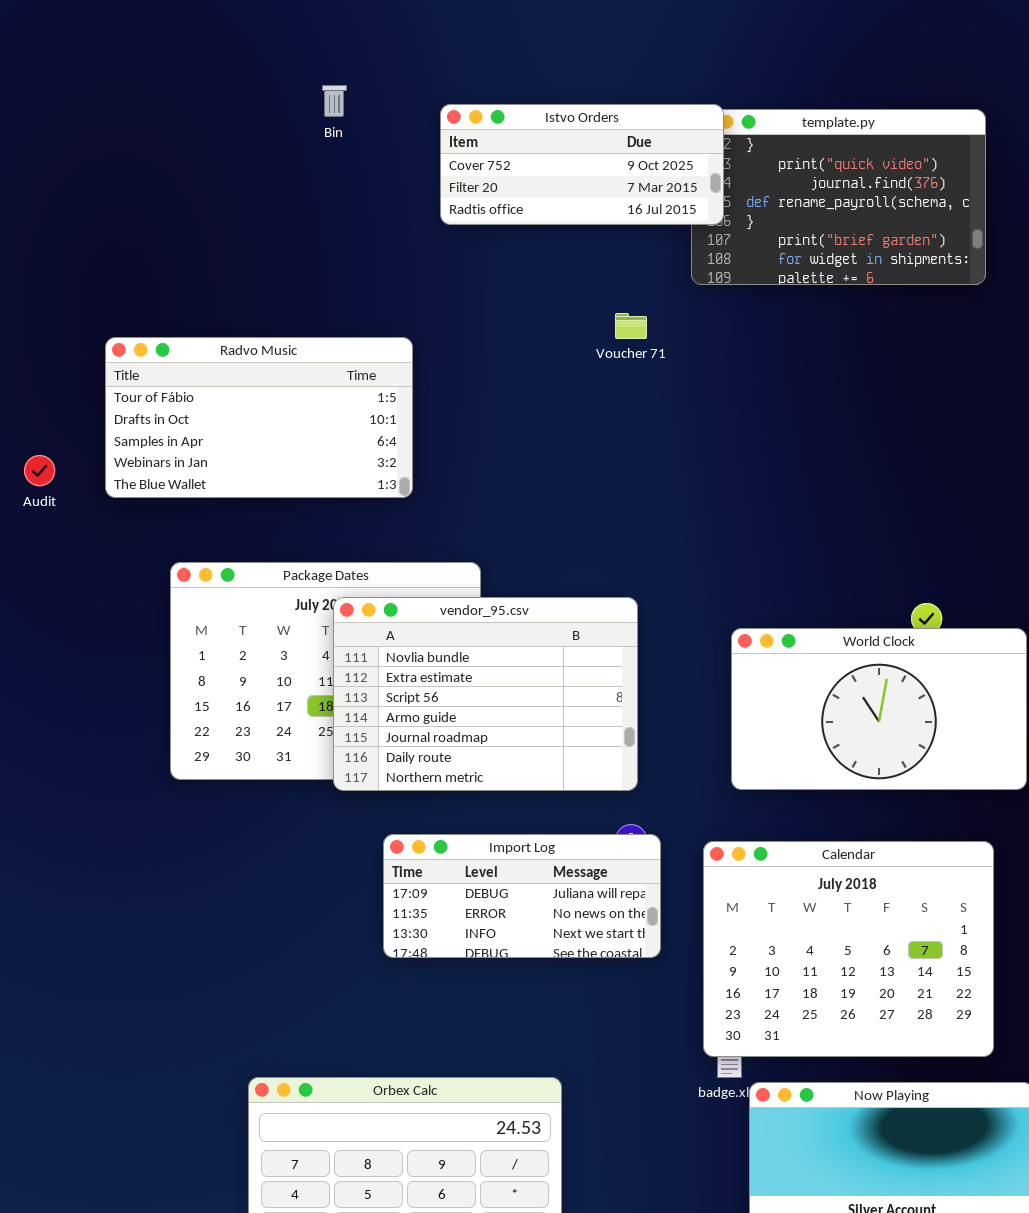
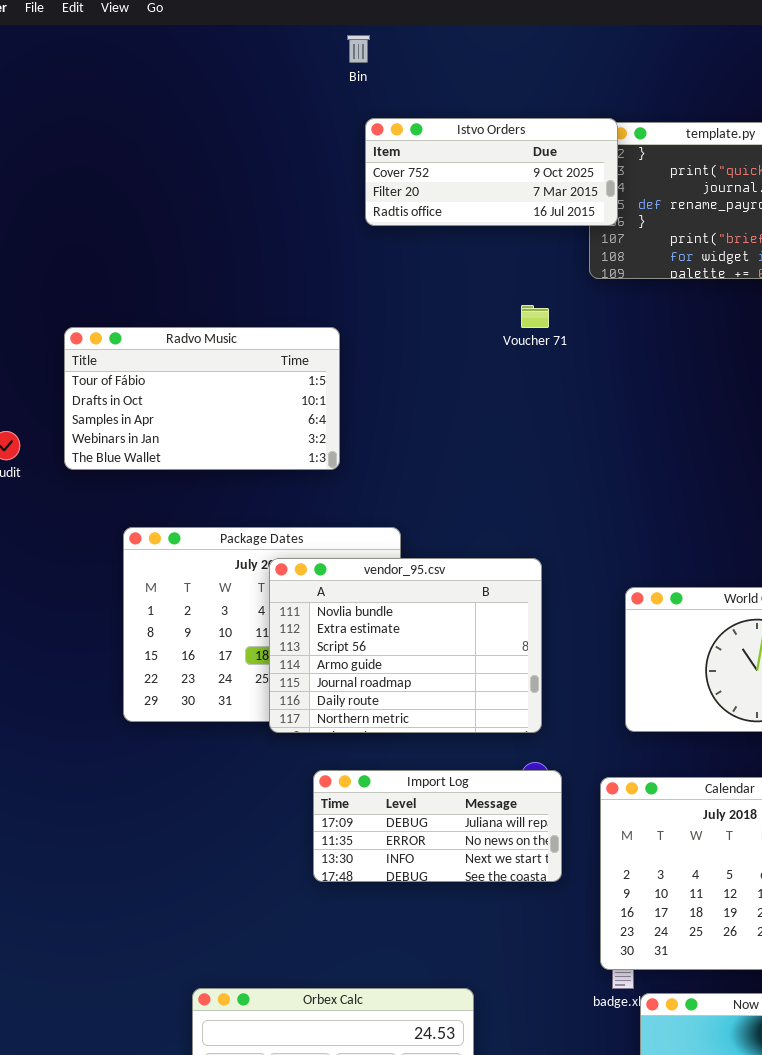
Bin: [322,85,347,117] -> [347,35,370,63], moved

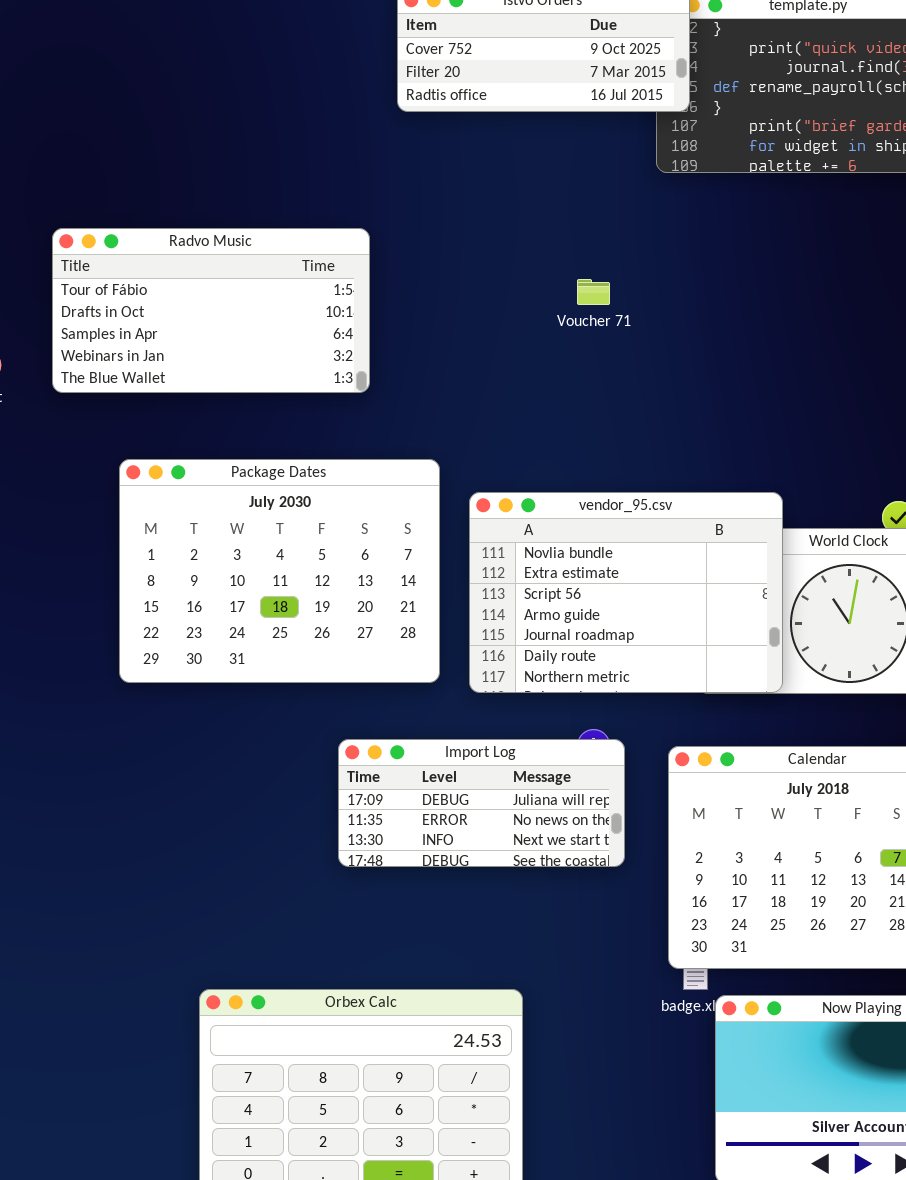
Voucher 71: [521,305,549,328] -> [577,279,610,305], moved
vendor_95.csv: [269,558,542,733] -> [469,492,783,693], moved

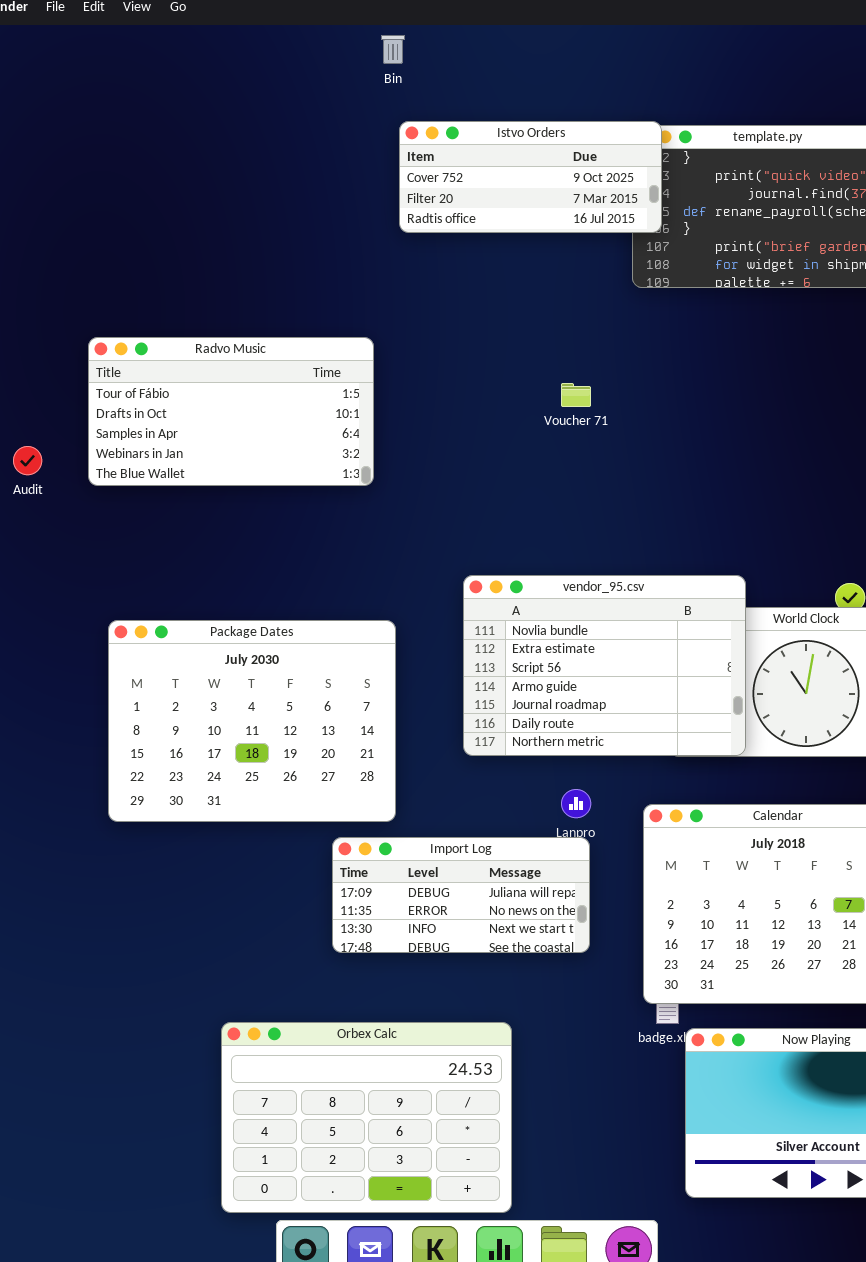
Package Dates: [119,459,440,683] -> [108,620,396,822], moved
Import Log: [338,739,625,867] -> [332,837,590,953], moved

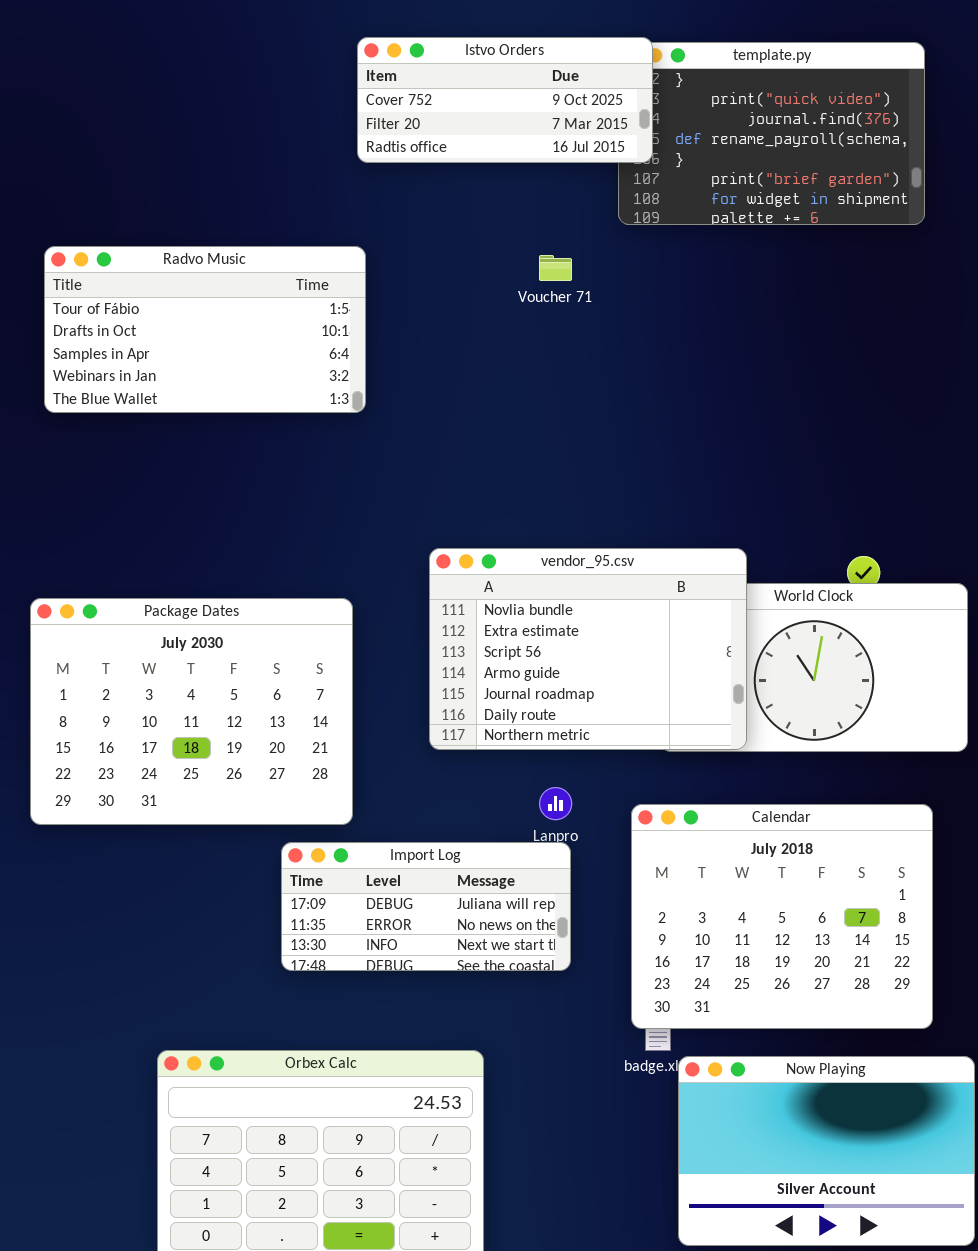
Radvo Music: [88,337,374,486] -> [44,246,366,413], moved
Voucher 71: [561,383,591,407] -> [539,255,572,281], moved

